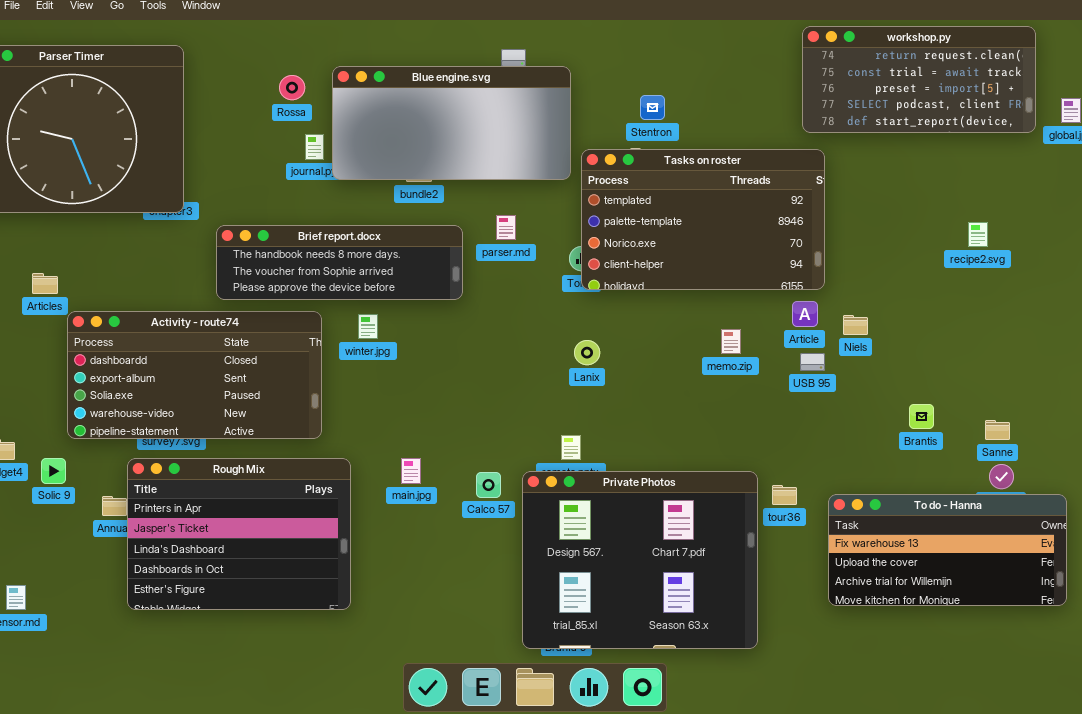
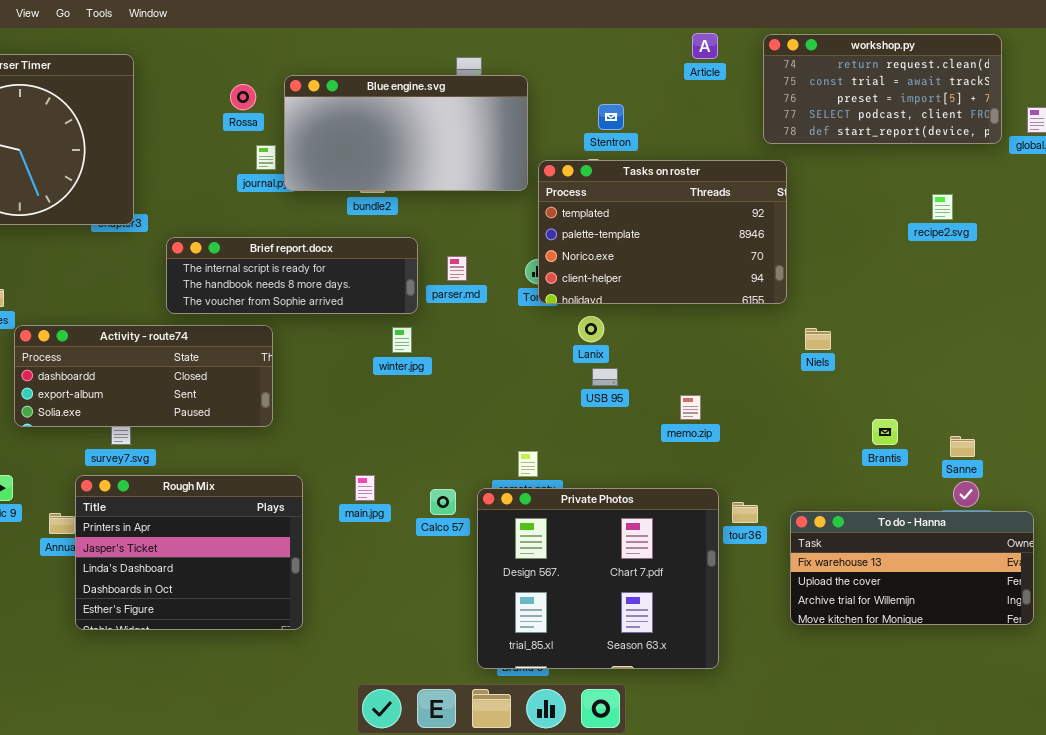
parser.md: [496,215,516,240] -> [447,256,467,281], moved
recipe2.svg: [968,222,988,247] -> [932,194,953,220], moved
Brief report.docx: [216,225,463,300] -> [166,237,418,314], scrolled up 1 row
Article: [792,301,818,327] -> [692,33,718,59], moved
Activity - route74: [67,311,322,439] -> [14,325,273,427], resized
winter.jpg: [358,314,378,339] -> [392,327,412,353], moved
memo.zip: [721,329,741,354] -> [680,395,701,420], moved
Lanix: [574,340,600,365] -> [578,316,604,342], moved
USB 95: [800,353,825,371] -> [592,368,618,386], moved

